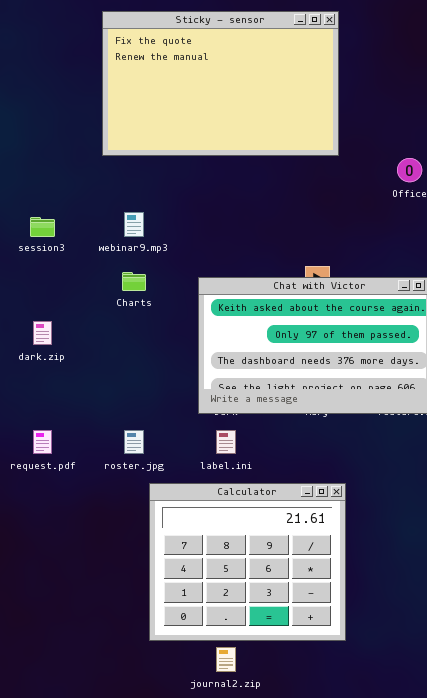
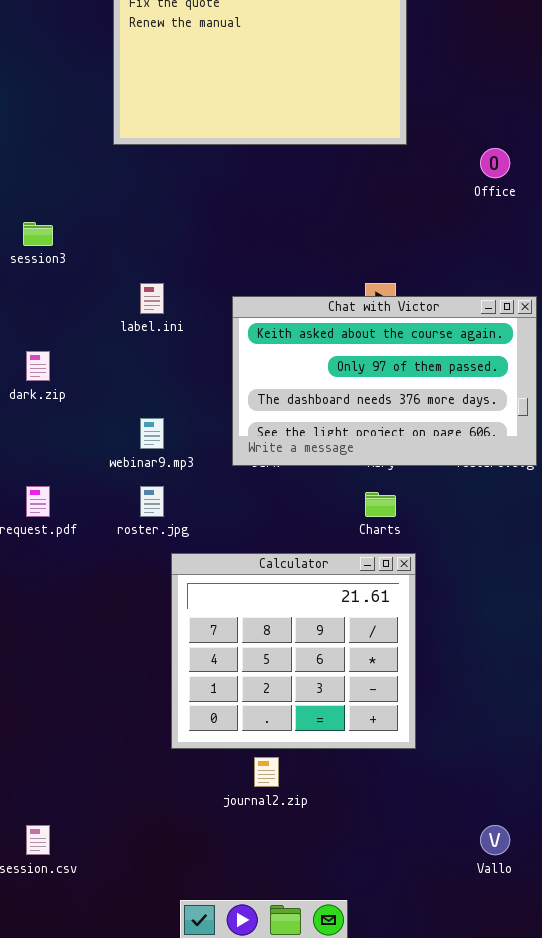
webinar9.mp3: [124,212,144,237] -> [140,418,164,449], moved
Charts: [122,272,146,291] -> [365,492,396,517], moved
label.ini: [216,430,236,454] -> [140,283,164,314], moved

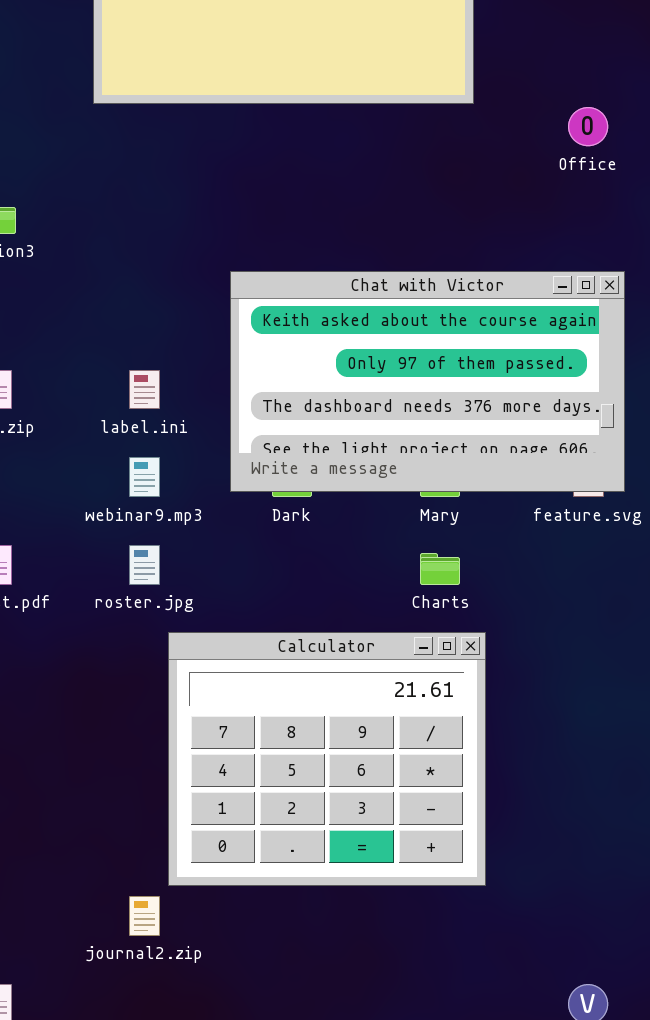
label.ini: [140,283,164,314] -> [129,370,160,409], moved
Chat with Victor: [232,296,537,466] -> [230,271,625,492], moved
journal2.zip: [254,757,279,787] -> [129,896,160,936], moved

